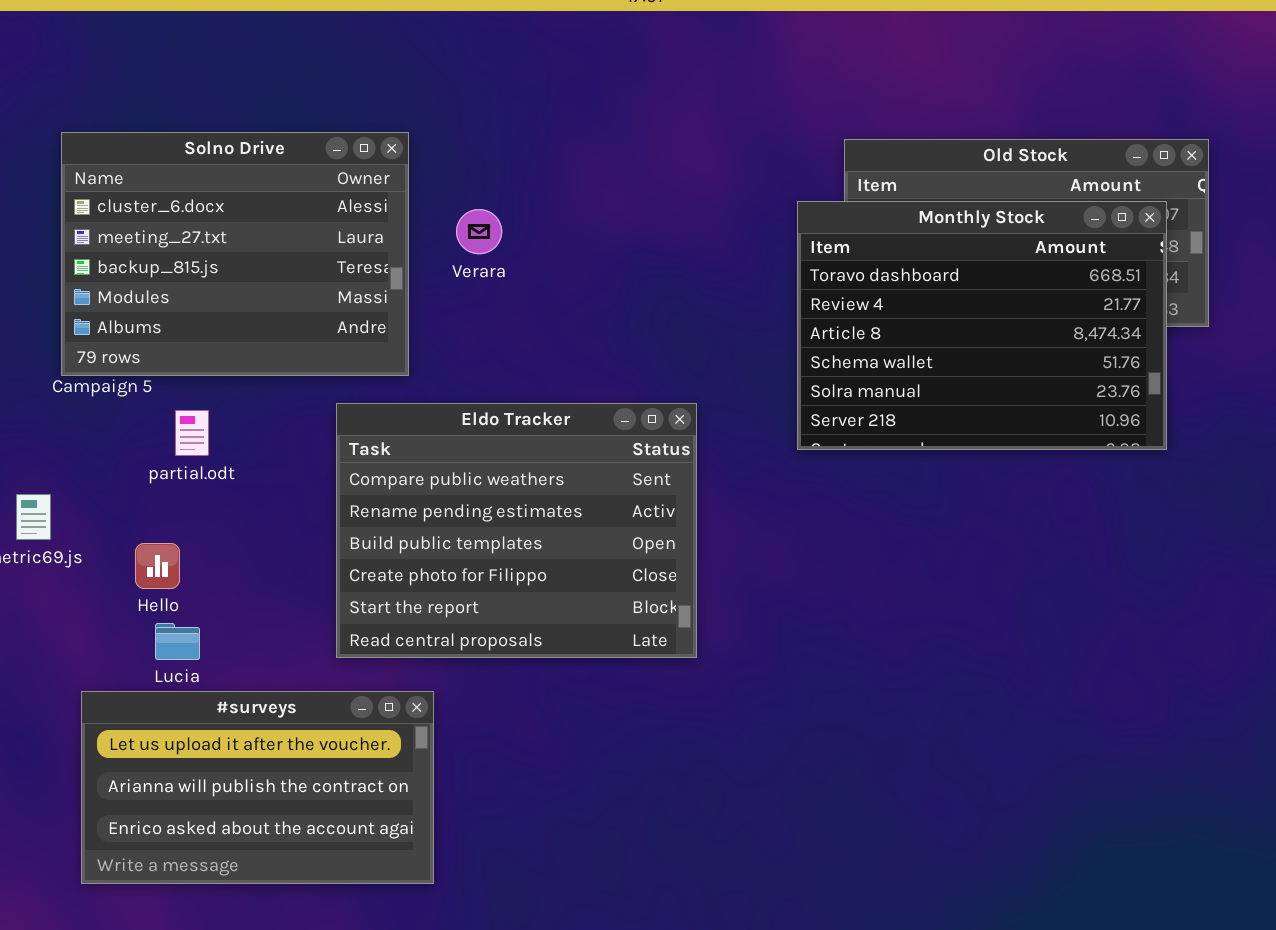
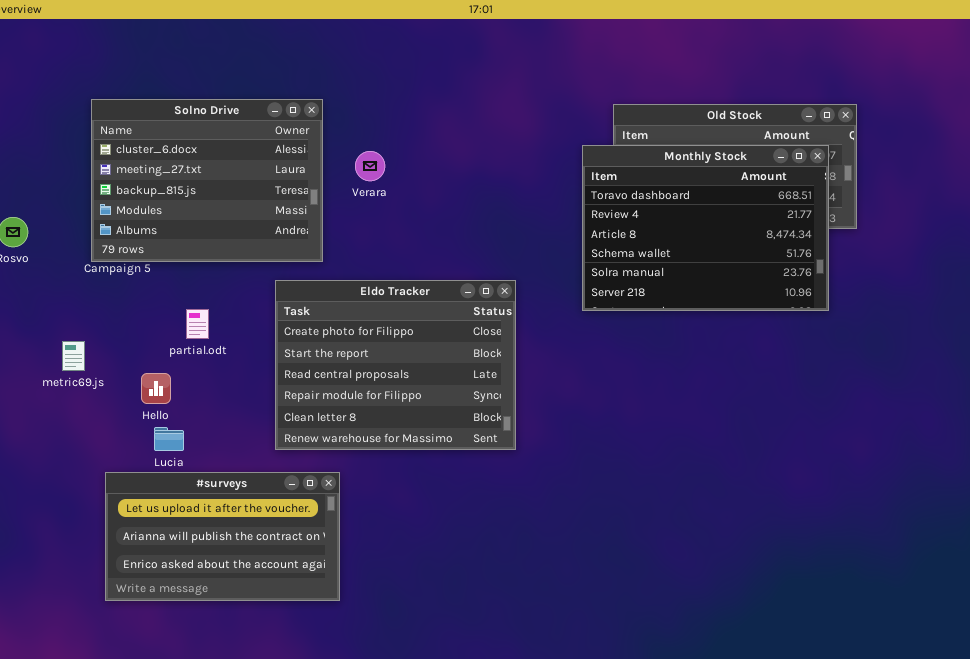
Eldo Tracker: [336,403,697,658] -> [275,280,516,450], scrolled down 3 rows
partial.odt: [175,410,209,456] -> [186,309,209,339], moved

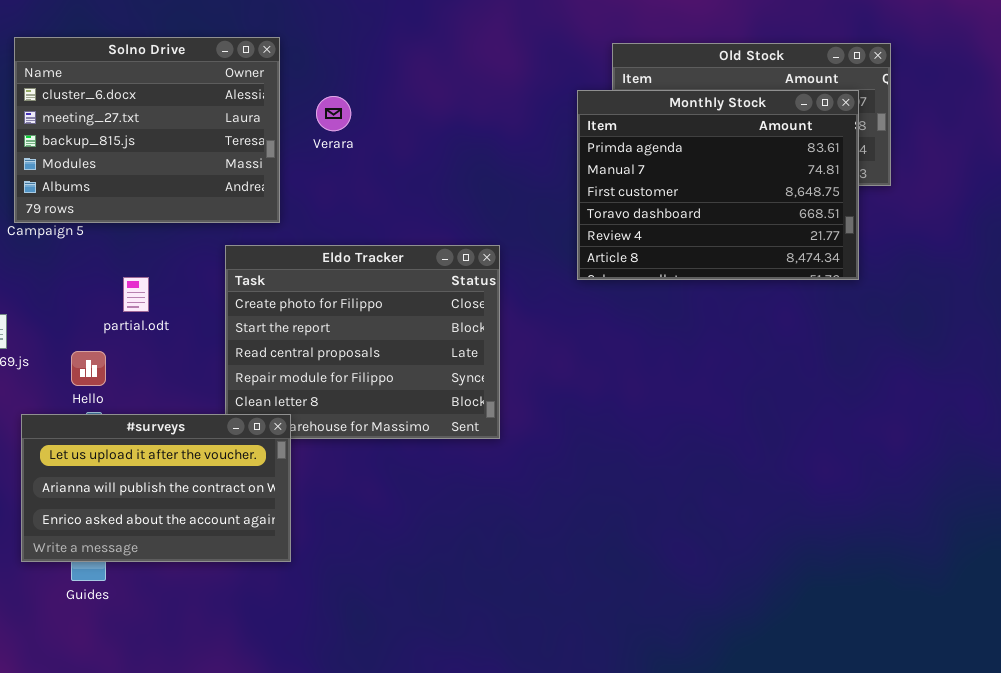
Monthly Stock: [582,145,829,311] -> [577,90,859,280], scrolled up 3 rows
#surveys: [105,472,340,601] -> [21,414,291,562], moved

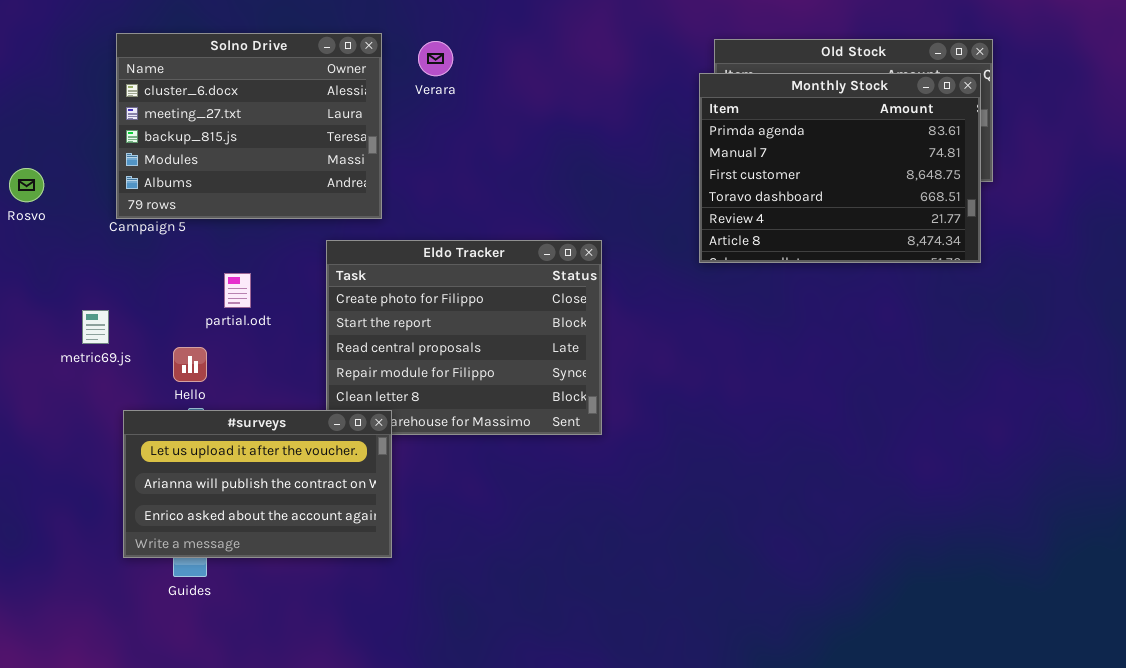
Monthly Stock: [577,90,859,280] -> [699,73,981,263], moved
Verara: [316,96,351,131] -> [418,41,453,76], moved

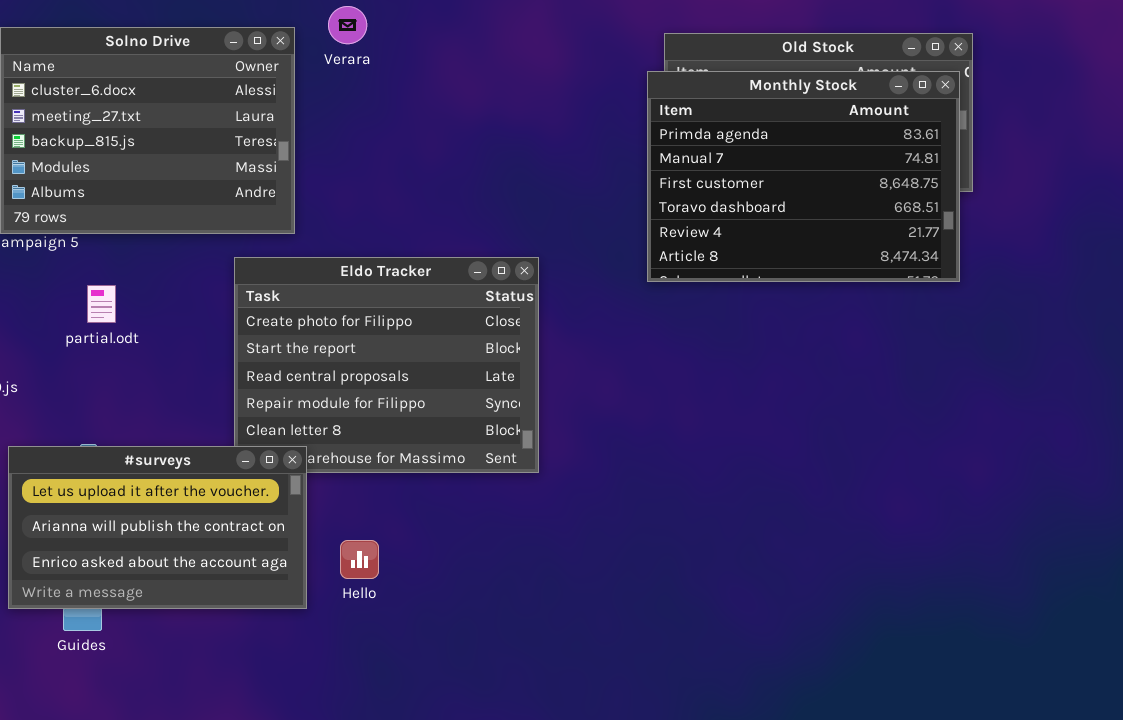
Verara: [418,41,453,76] -> [328,6,367,44], moved
partial.odt: [224,273,251,308] -> [87,285,116,323], moved
Hello: [173,347,207,382] -> [340,540,379,579], moved

